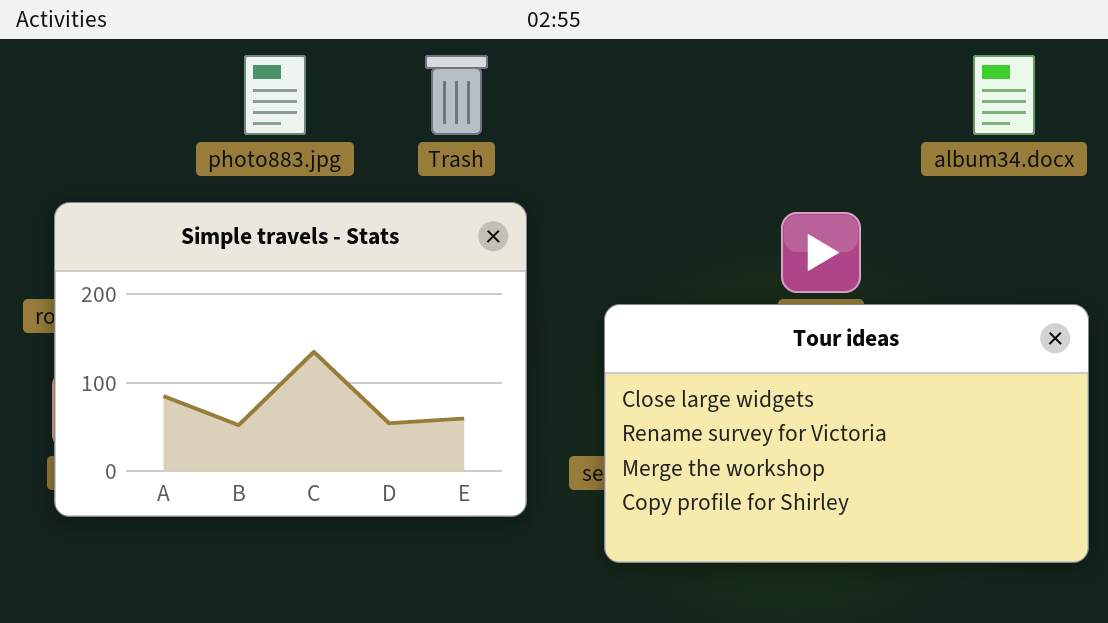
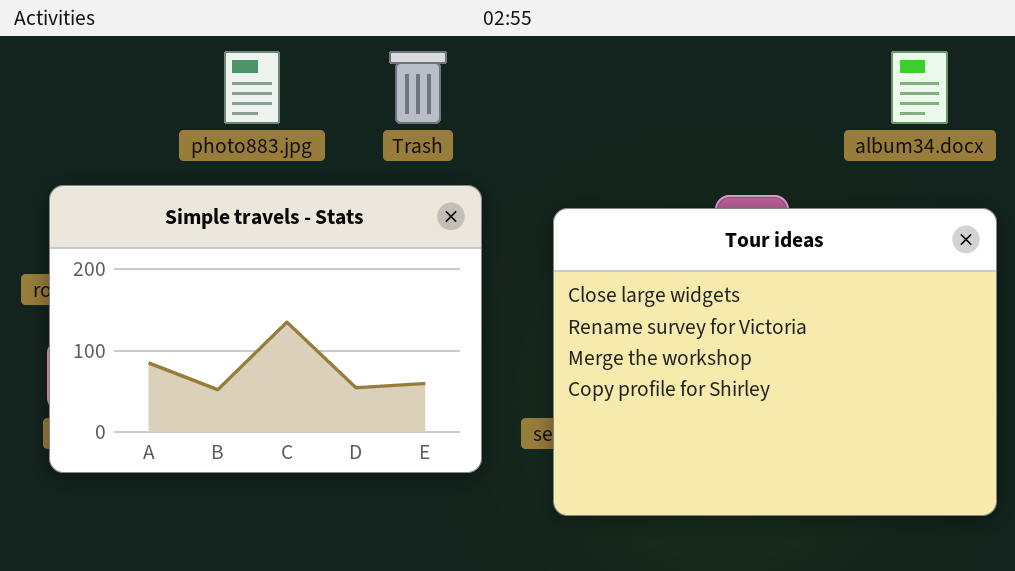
Tour ideas: [604,304,1089,563] -> [553,208,997,516], resized

